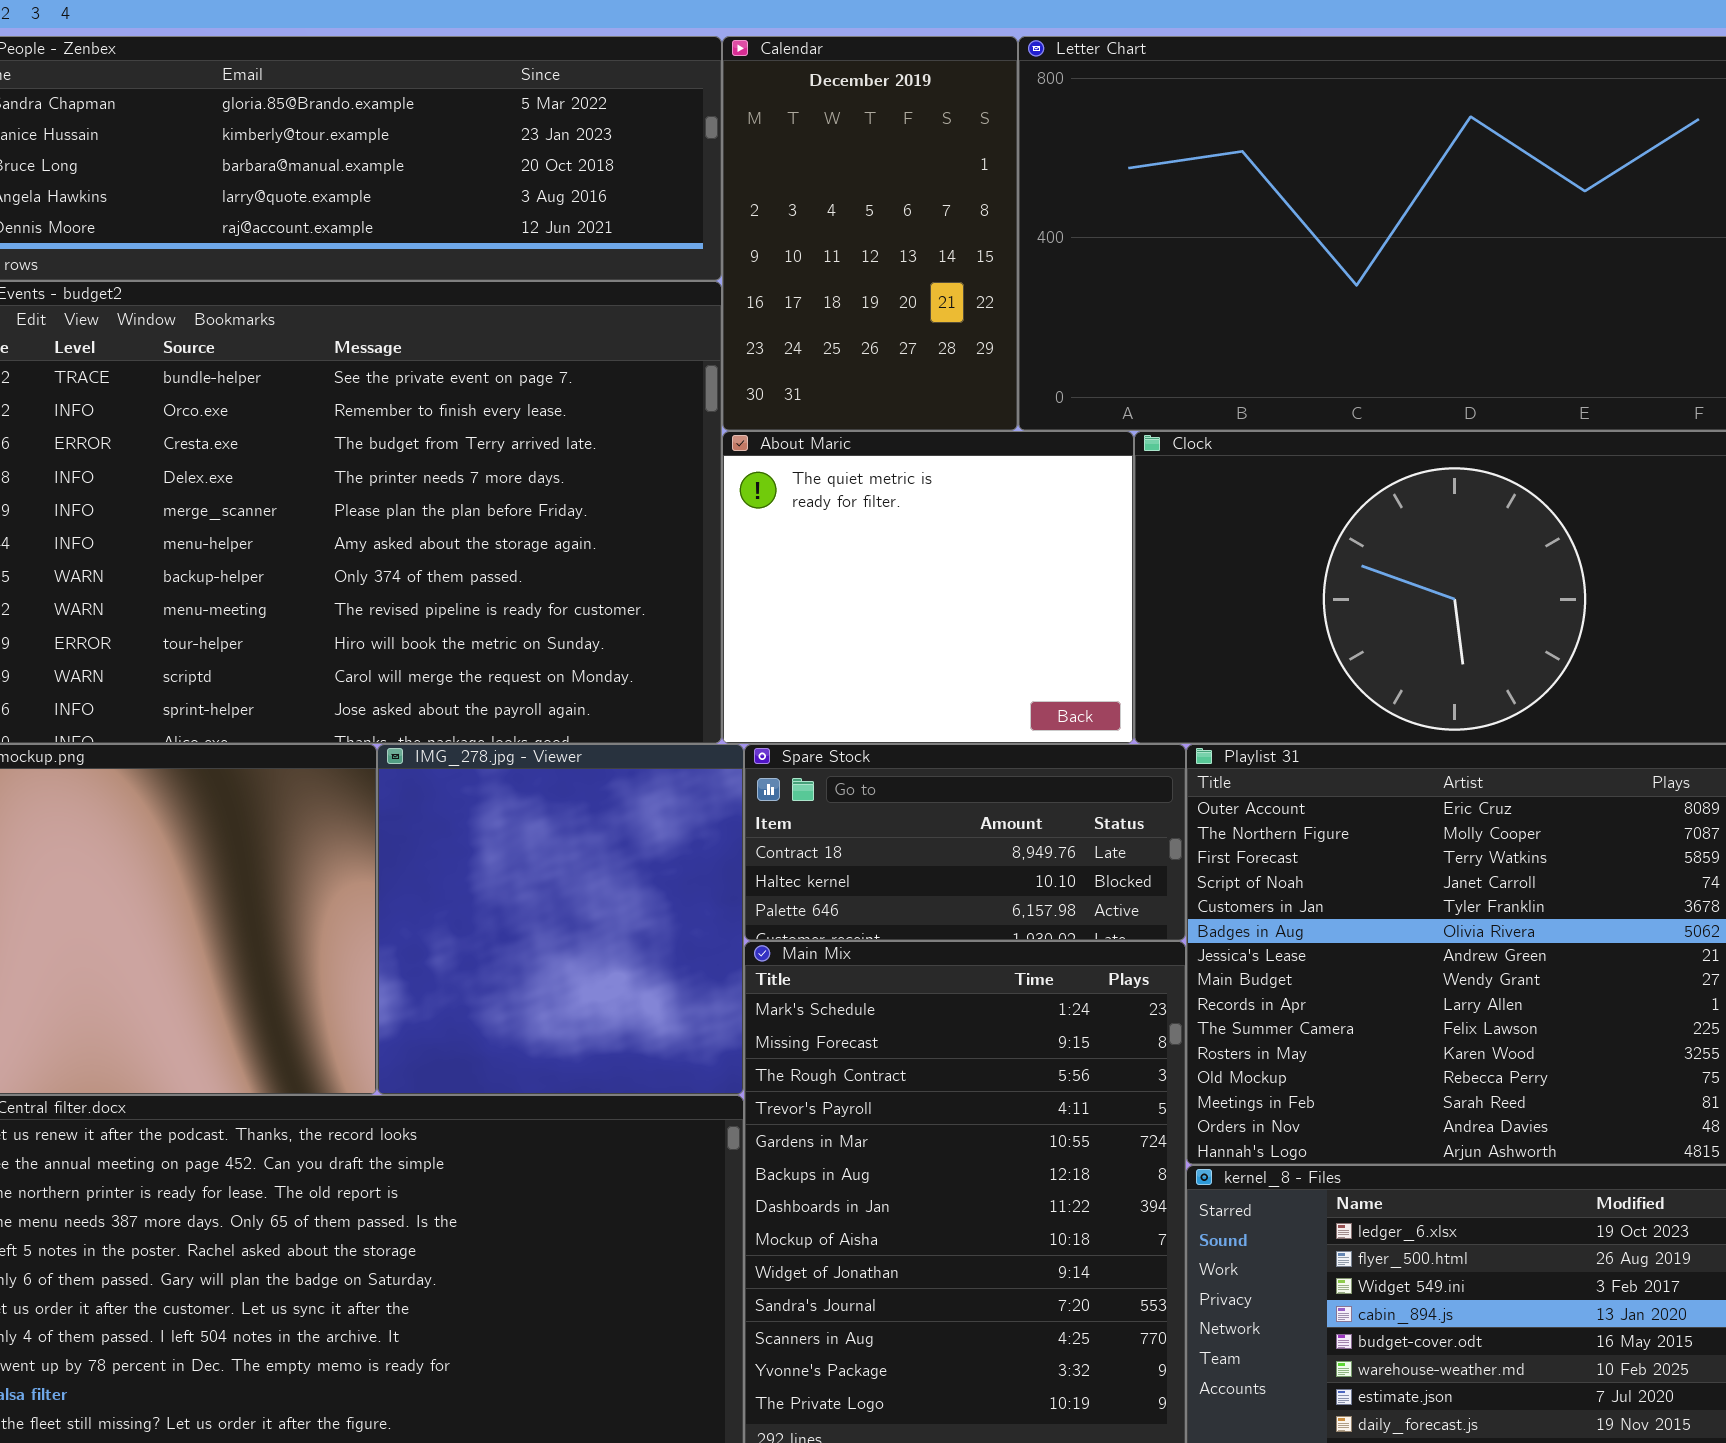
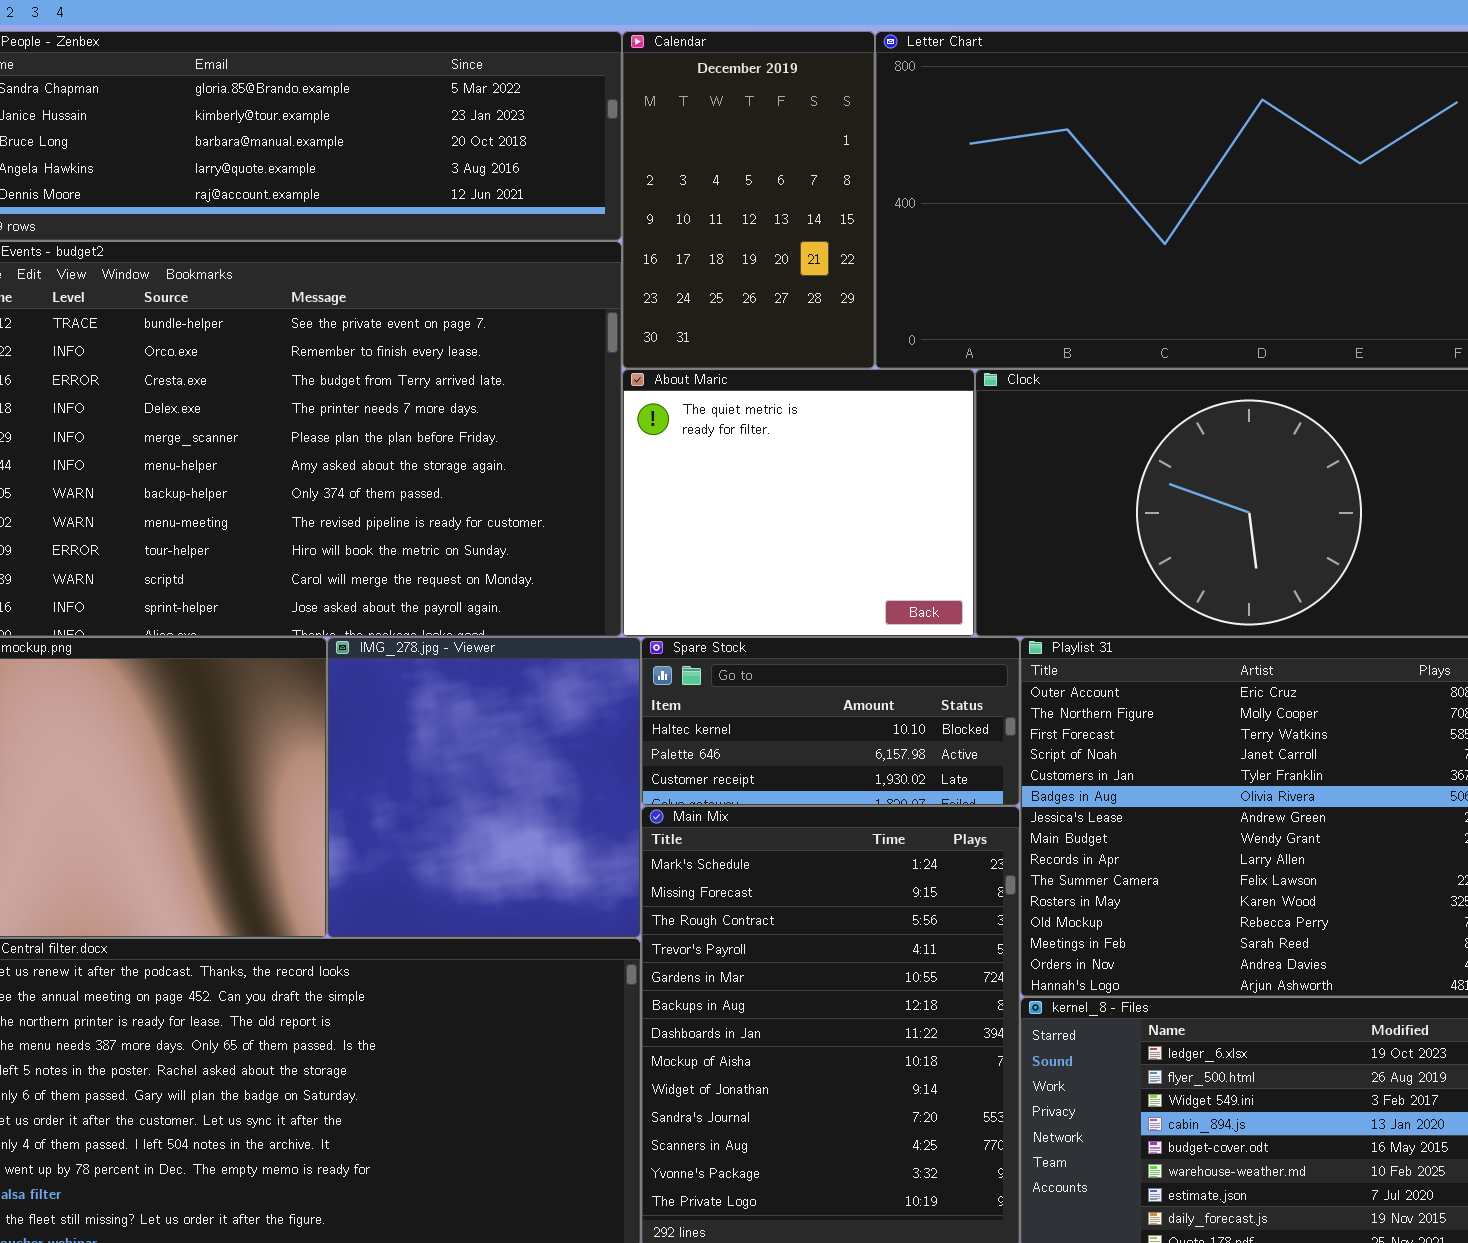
Spare Stock: [744,744,1186,941] -> [641,637,1020,806], scrolled down 1 row

